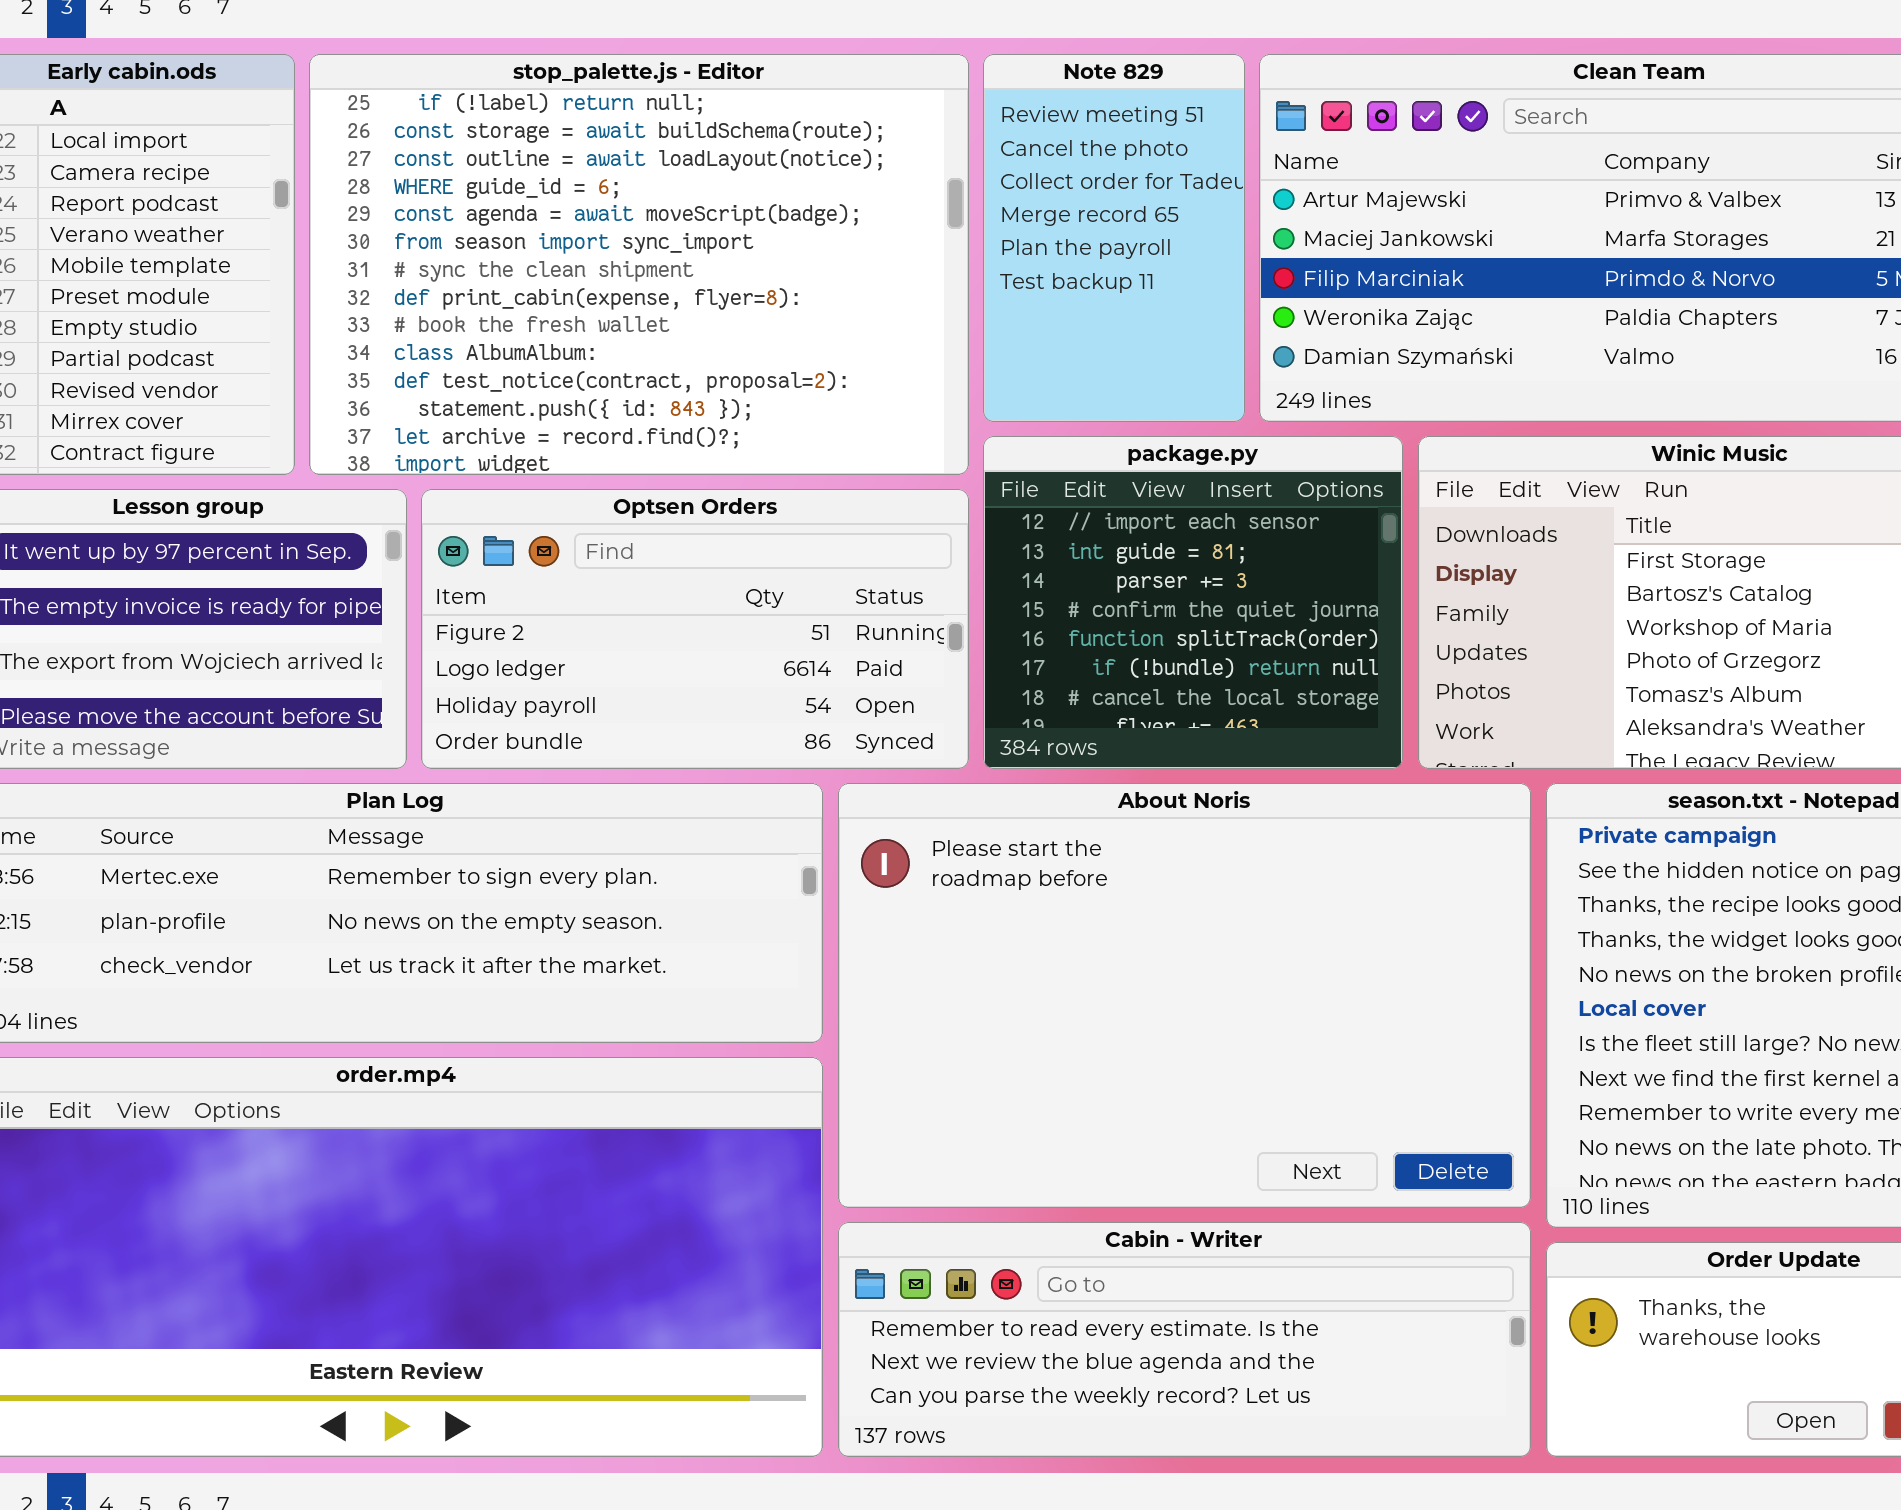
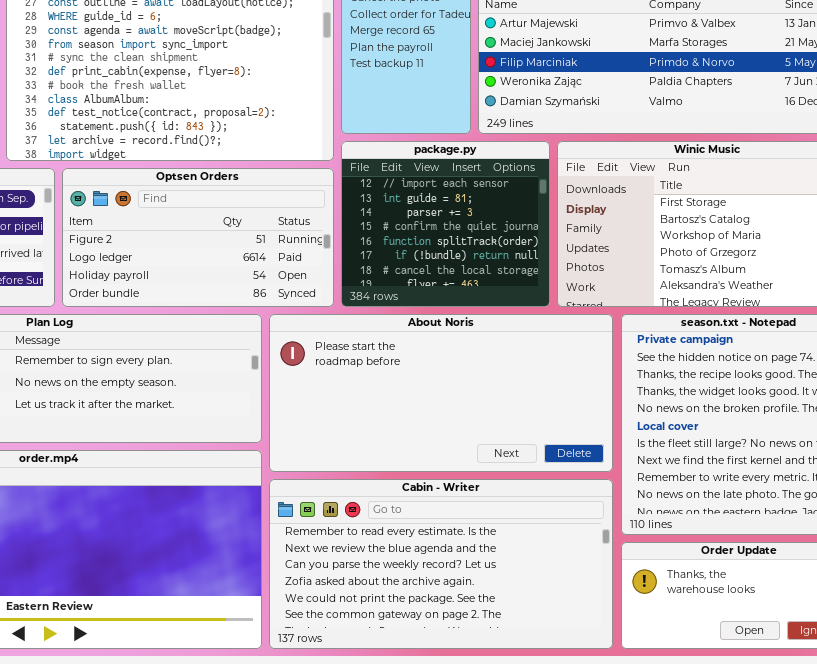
About Noris: [838,783,1531,1208] -> [269,314,613,472], resized
Cabin - Writer: [838,1222,1531,1457] -> [269,479,613,649], resized

